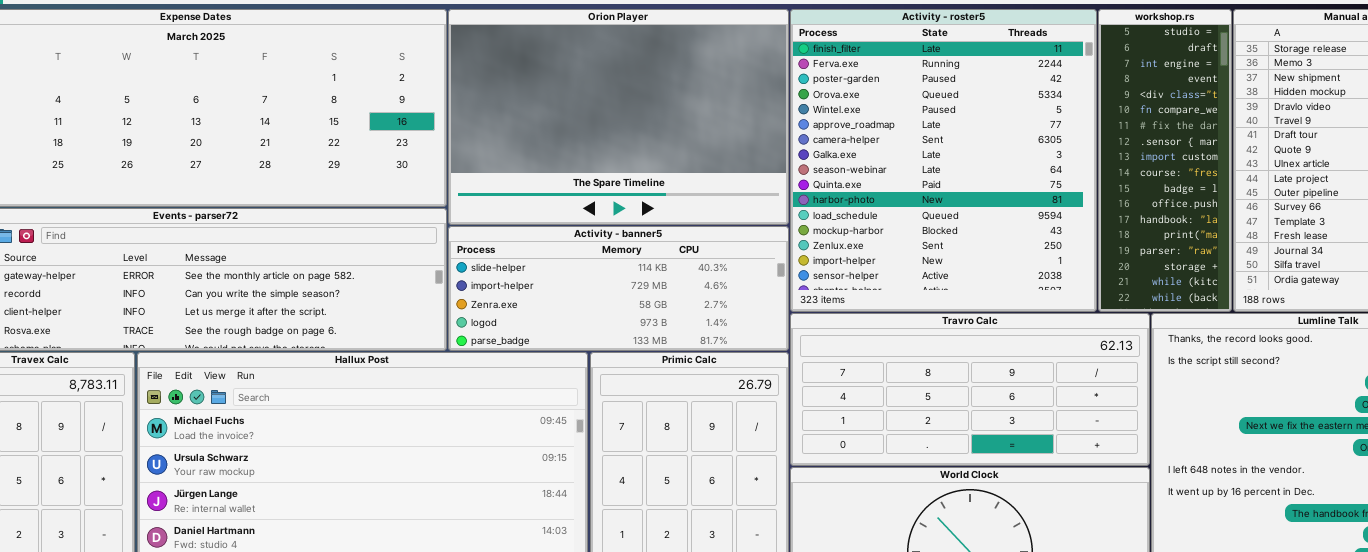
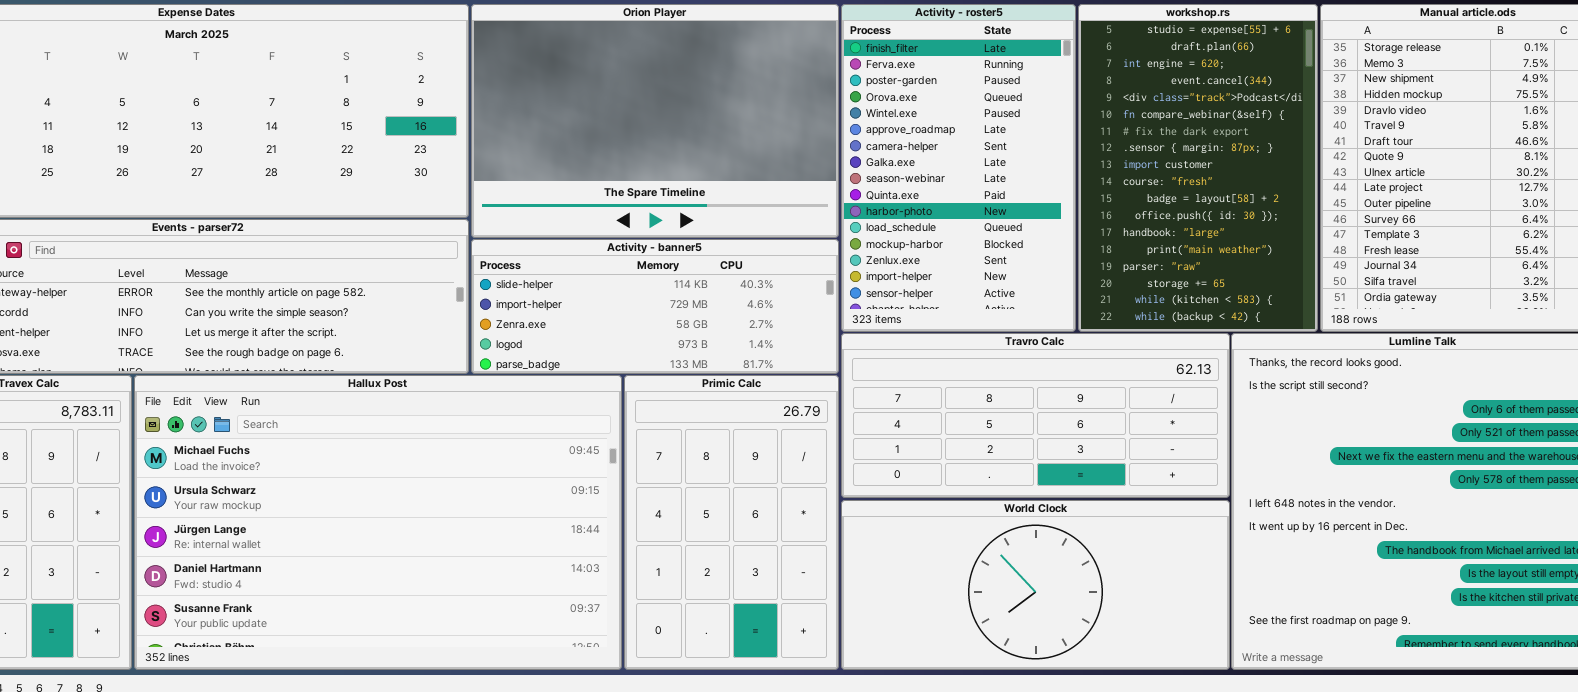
Activity - roster5: [790,9,1097,312] -> [841,4,1076,332], resized
workshop.rs: [1098,9,1232,312] -> [1078,4,1318,332], resized

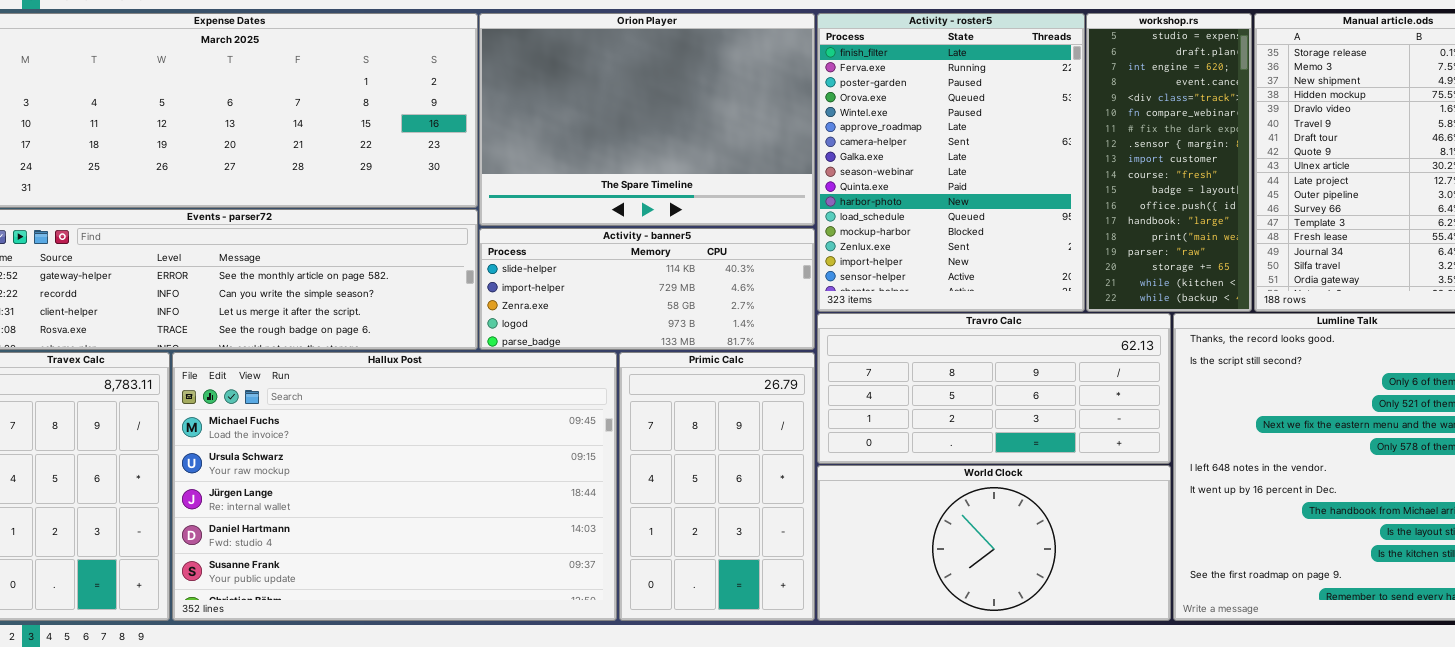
Activity - roster5: [841,4,1076,332] -> [817,13,1085,312], resized
workshop.rs: [1078,4,1318,332] -> [1086,13,1252,312], resized

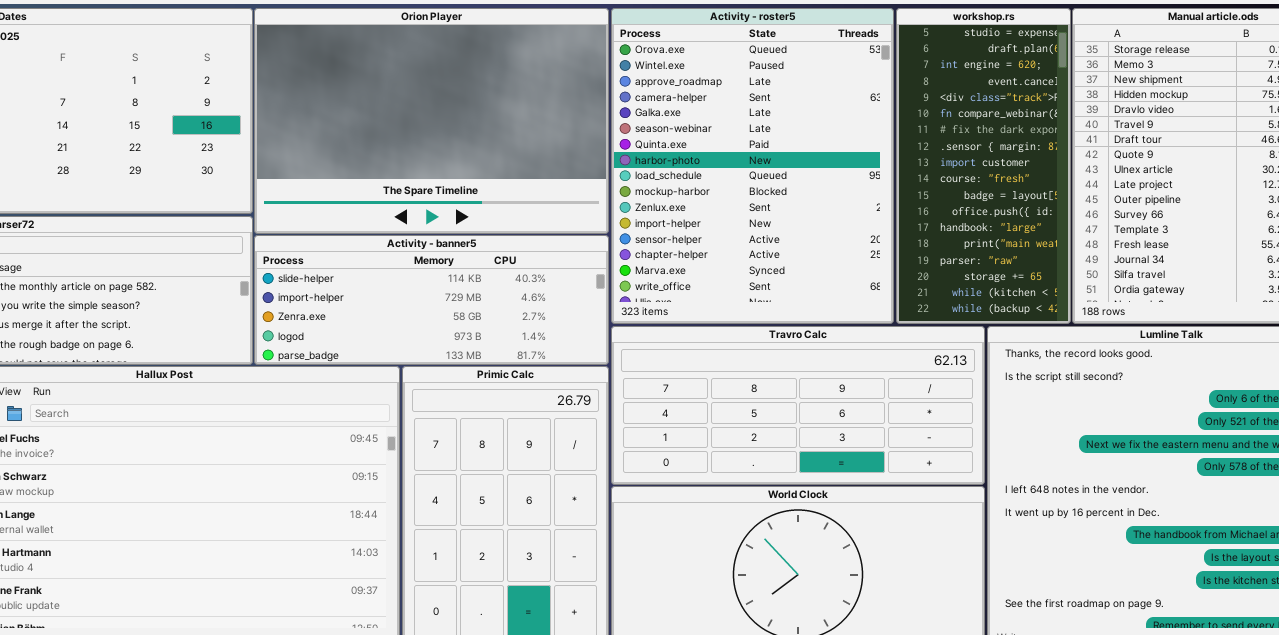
Activity - roster5: [817,13,1085,312] -> [611,8,894,324], scrolled down 3 rows

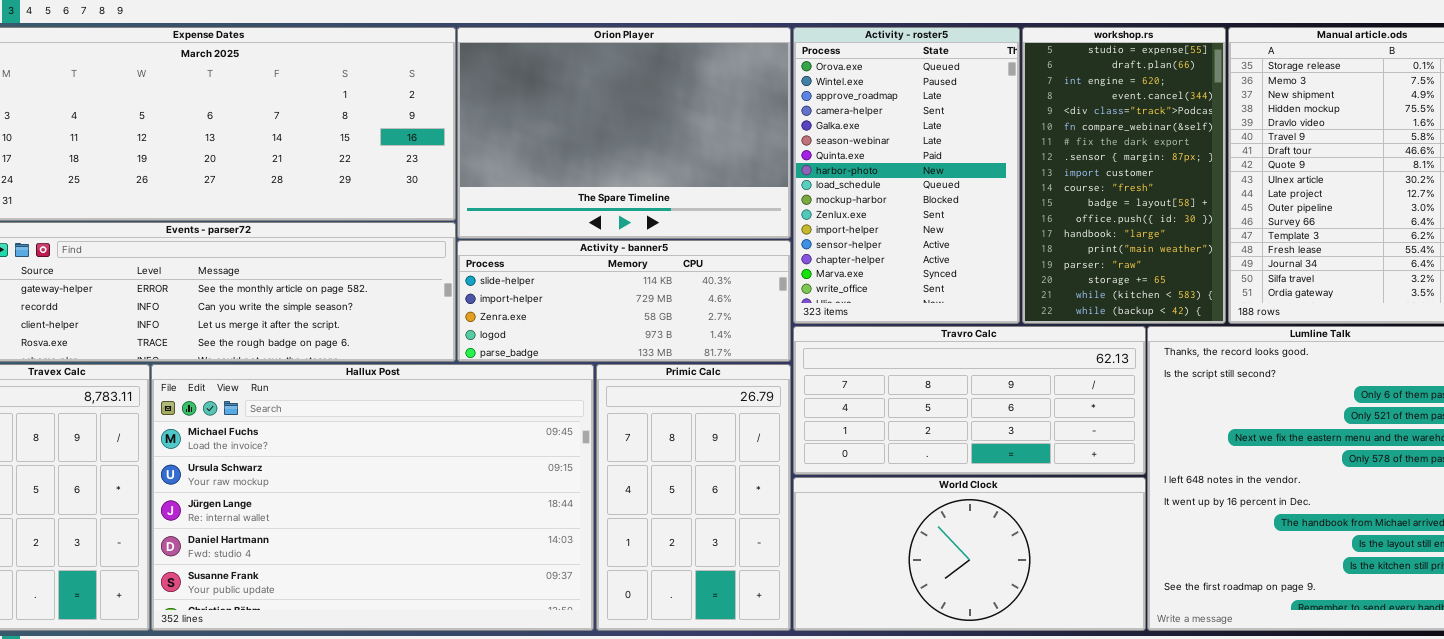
Activity - roster5: [611,8,894,324] -> [793,27,1020,324], resized
workshop.rs: [896,8,1071,324] -> [1022,27,1226,324], resized

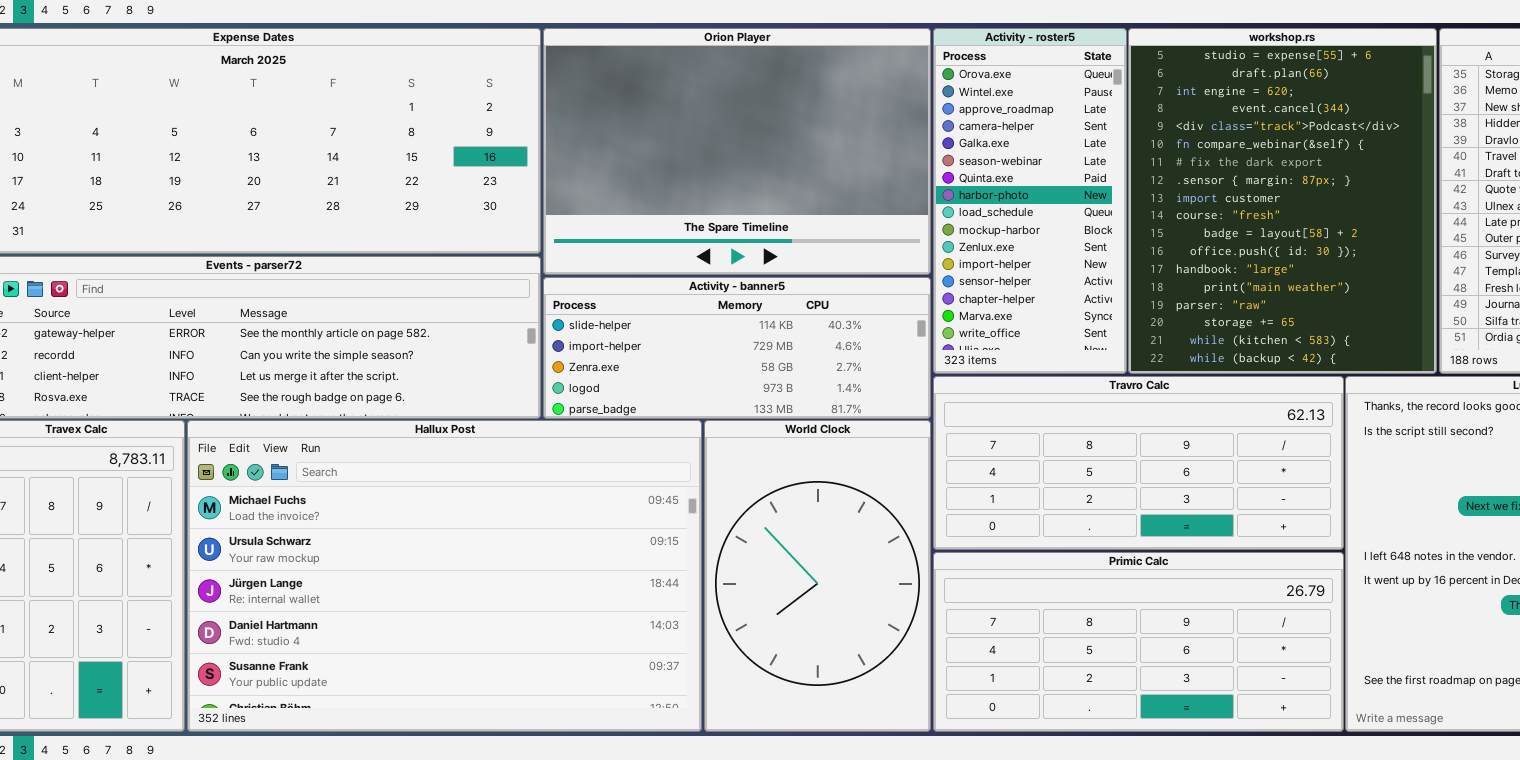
Activity - roster5: [793,27,1020,324] -> [933,28,1127,374], resized
workshop.rs: [1022,27,1226,324] -> [1128,28,1437,374], resized
Primic Calc: [596,364,791,631] -> [933,552,1344,732], moved, resized
World Clock: [793,477,1146,631] -> [704,420,931,732], moved, resized

